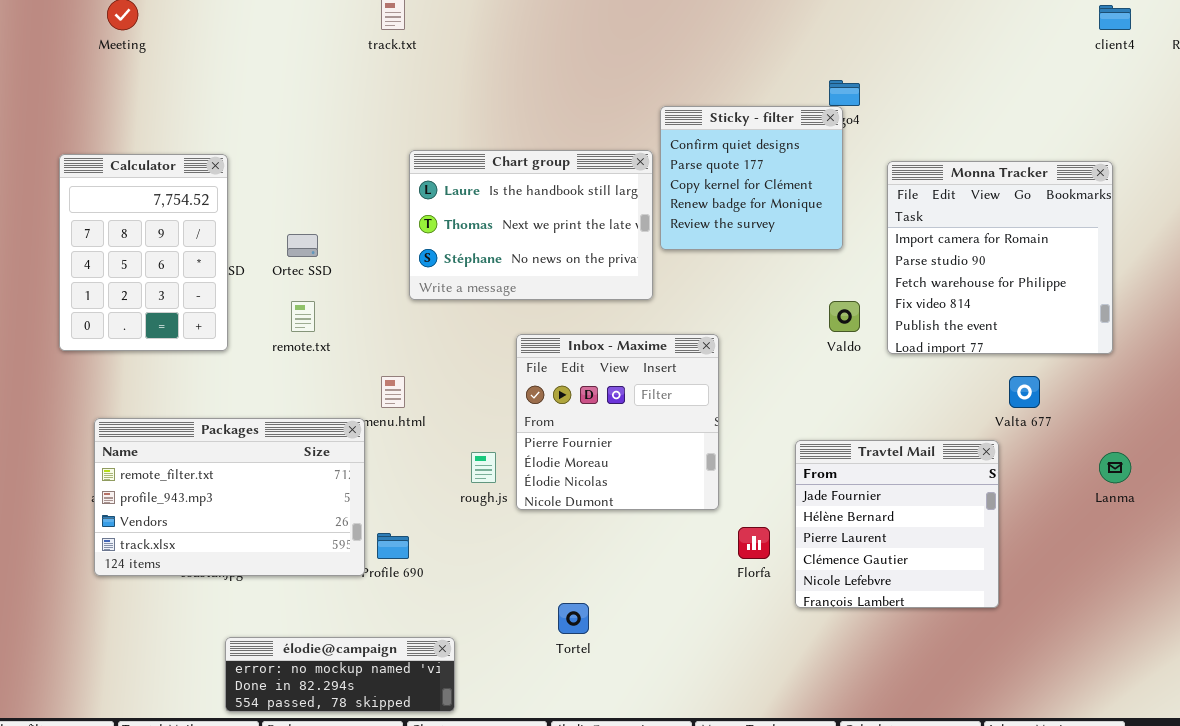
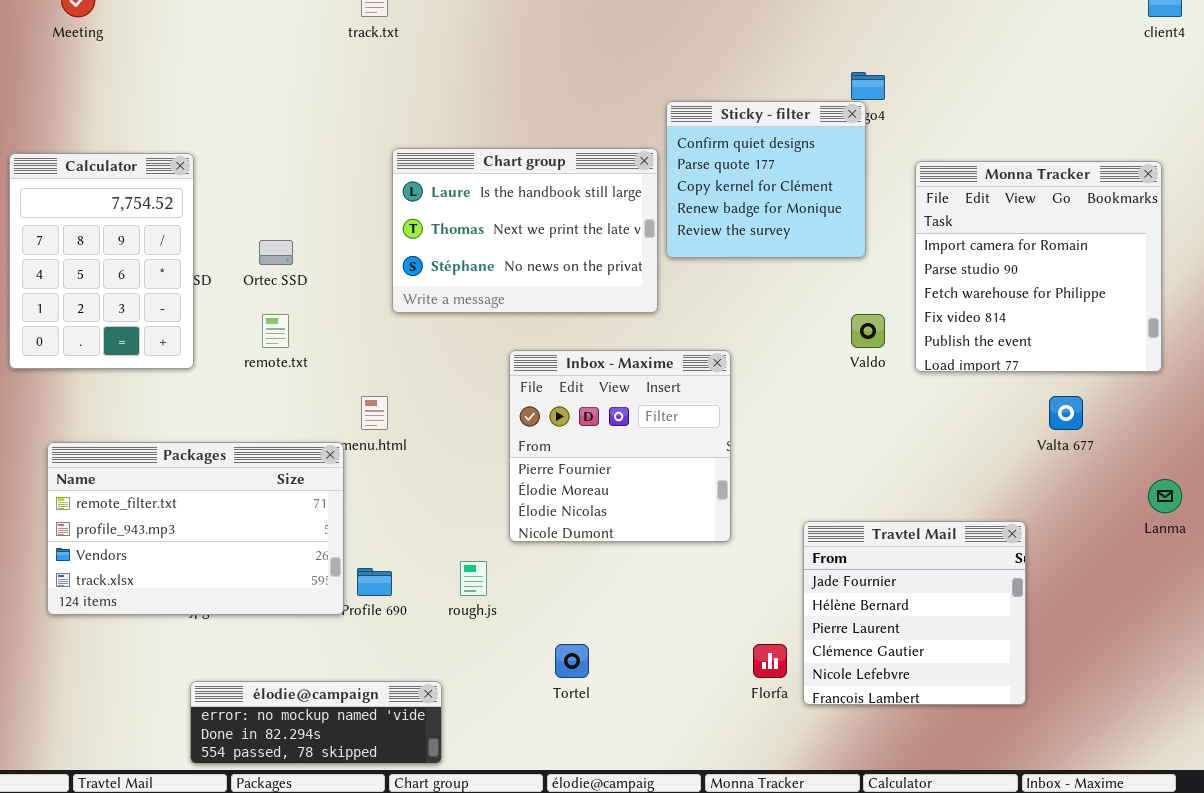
Travtel Mail: [795,440,999,608] -> [803,521,1026,705], moved
rough.js: [471,452,496,483] -> [460,561,487,596], moved
Florfa: [738,527,770,559] -> [753,644,787,678], moved

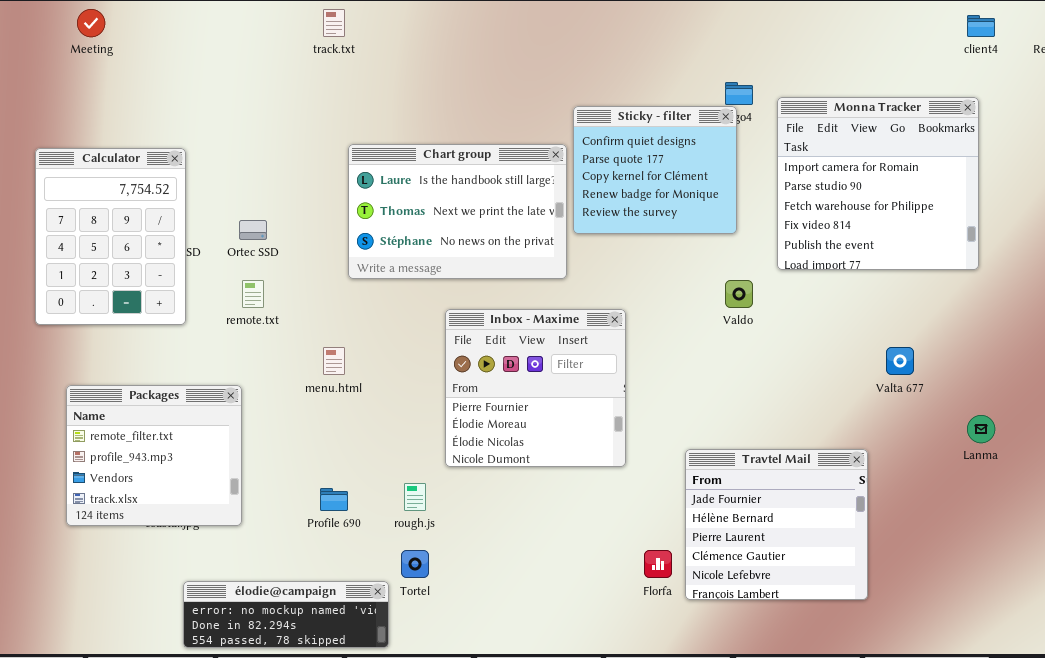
Monna Tracker: [915,161,1162,372] -> [777,97,979,270], moved
Packages: [47,442,344,615] -> [66,385,242,526], resized
Tortel: [555,644,589,678] -> [401,550,429,578], moved

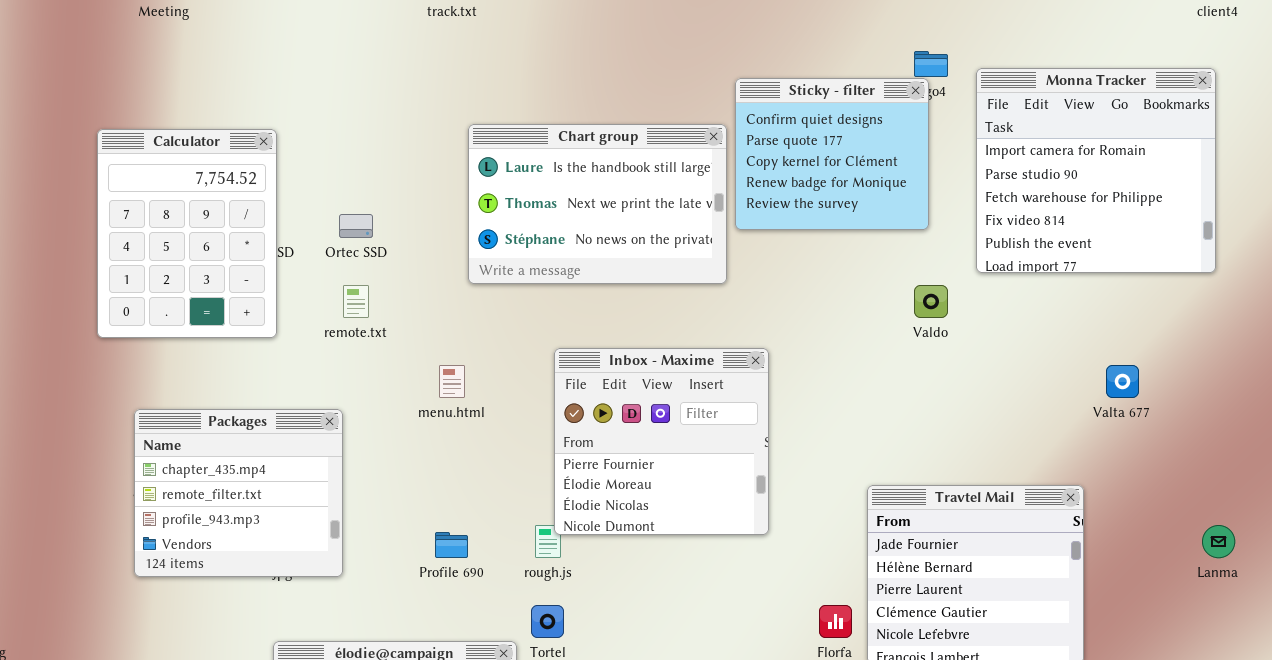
Inbox - Maxime: [445,309,626,467] -> [554,348,769,535], moved
Packages: [66,385,242,526] -> [134,409,343,577], scrolled up 1 row
Lanma: [967,415,995,443] -> [1202,525,1235,558], moved

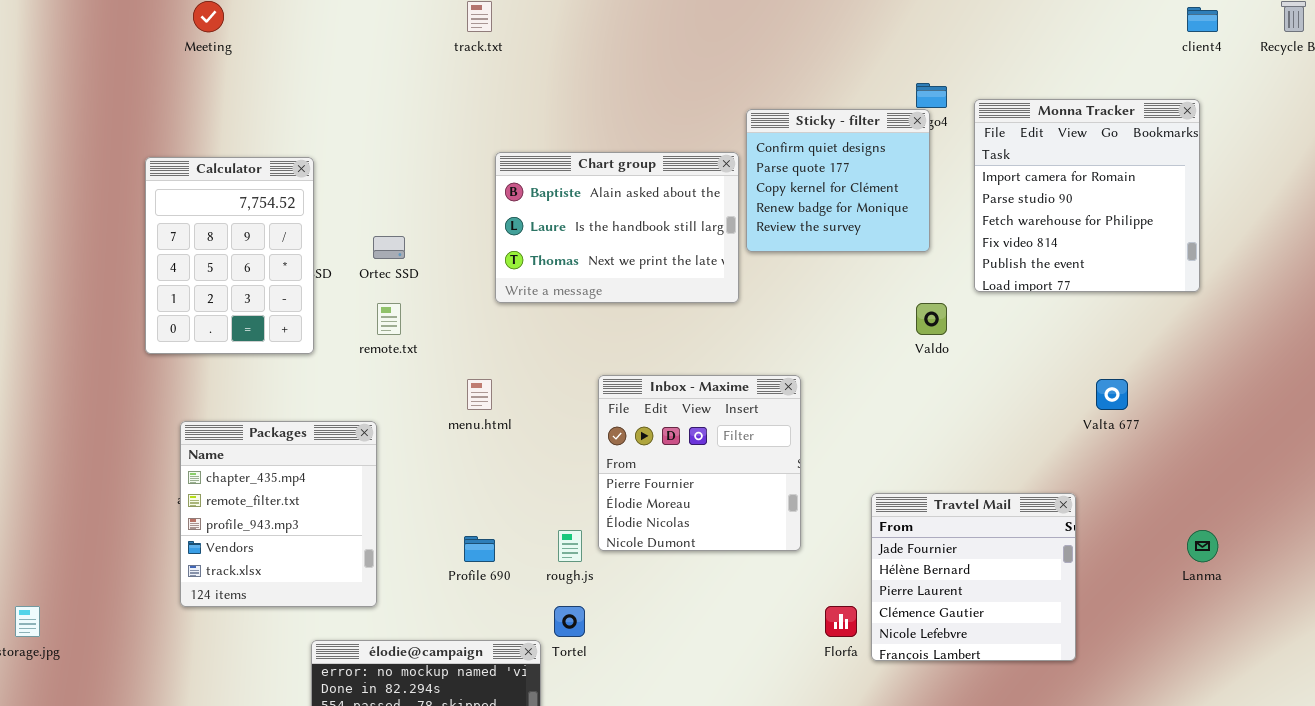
Chart group: [468,124,727,284] -> [495,152,739,303], scrolled up 1 row
Inbox - Maxime: [554,348,769,535] -> [598,375,801,551], moved
Packages: [134,409,343,577] -> [180,421,377,607], resized

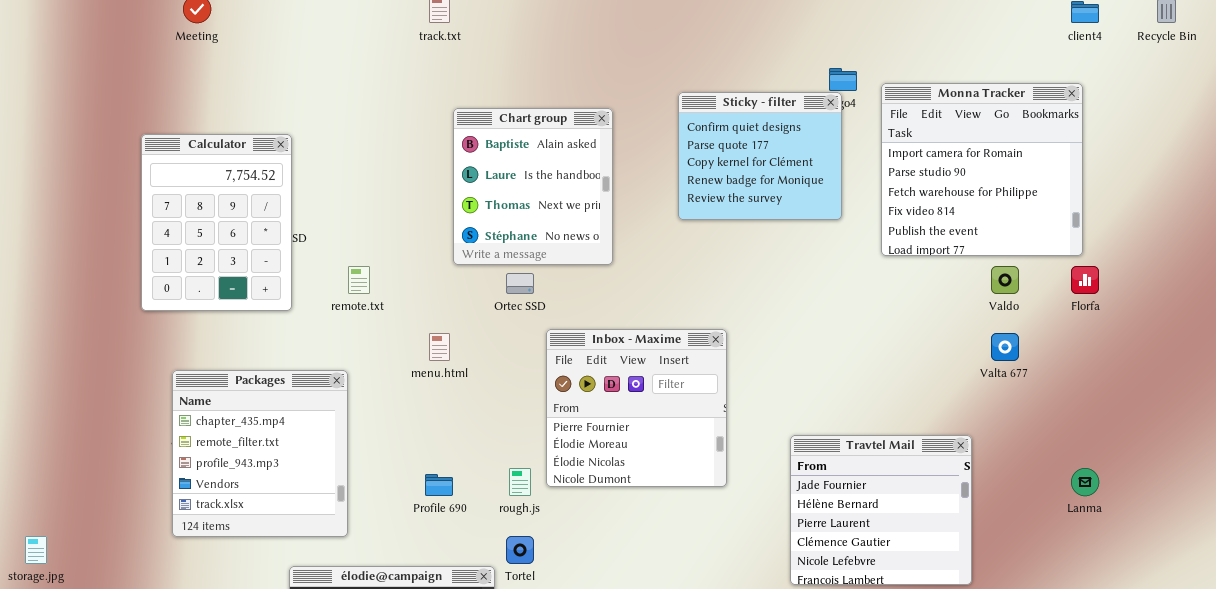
Chart group: [495,152,739,303] -> [453,108,613,265], resized
Ortec SSD: [373,236,405,259] -> [506,273,534,294], moved
Valdo: [916,303,947,335] -> [991,266,1019,294], moved
Florfa: [825,606,857,637] -> [1071,266,1099,294], moved

